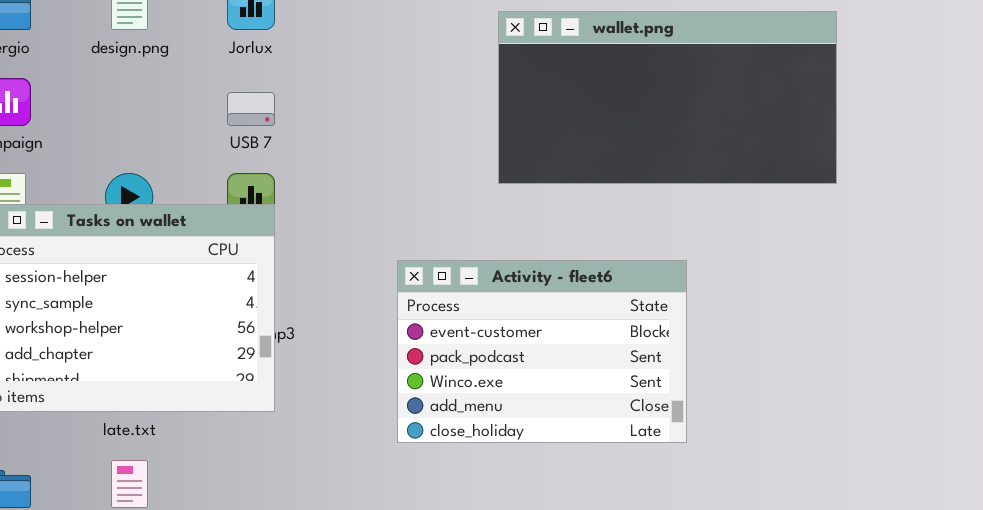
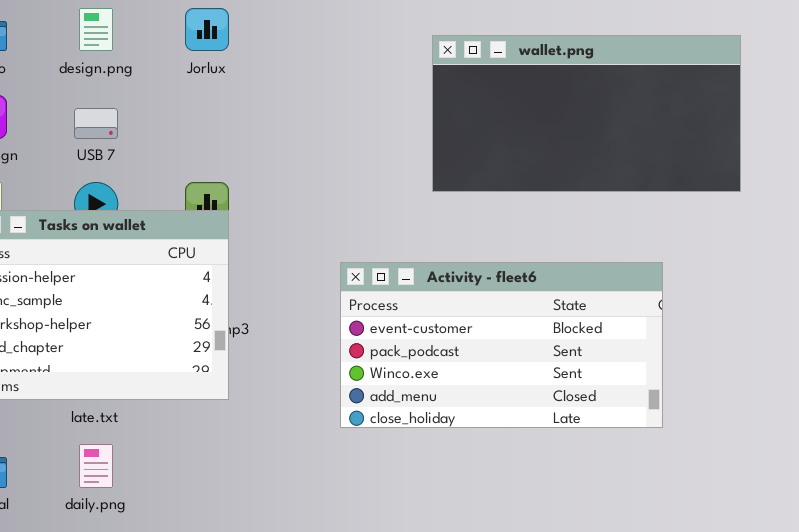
USB 7: [227,92,275,126] -> [74,108,118,139], moved
Activity - fleet6: [397,260,687,443] -> [340,262,663,428], resized

